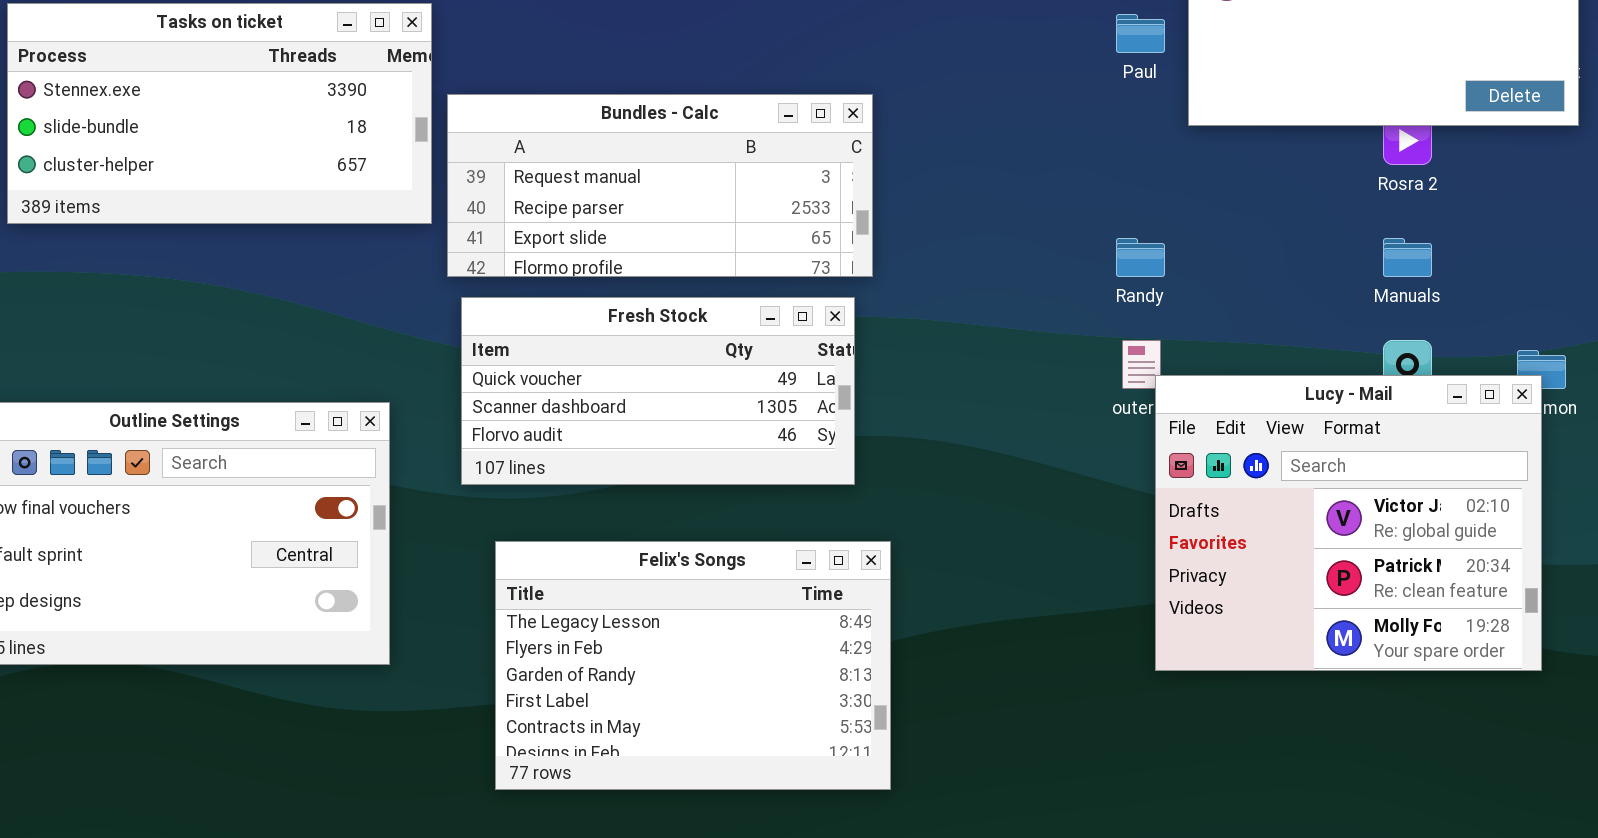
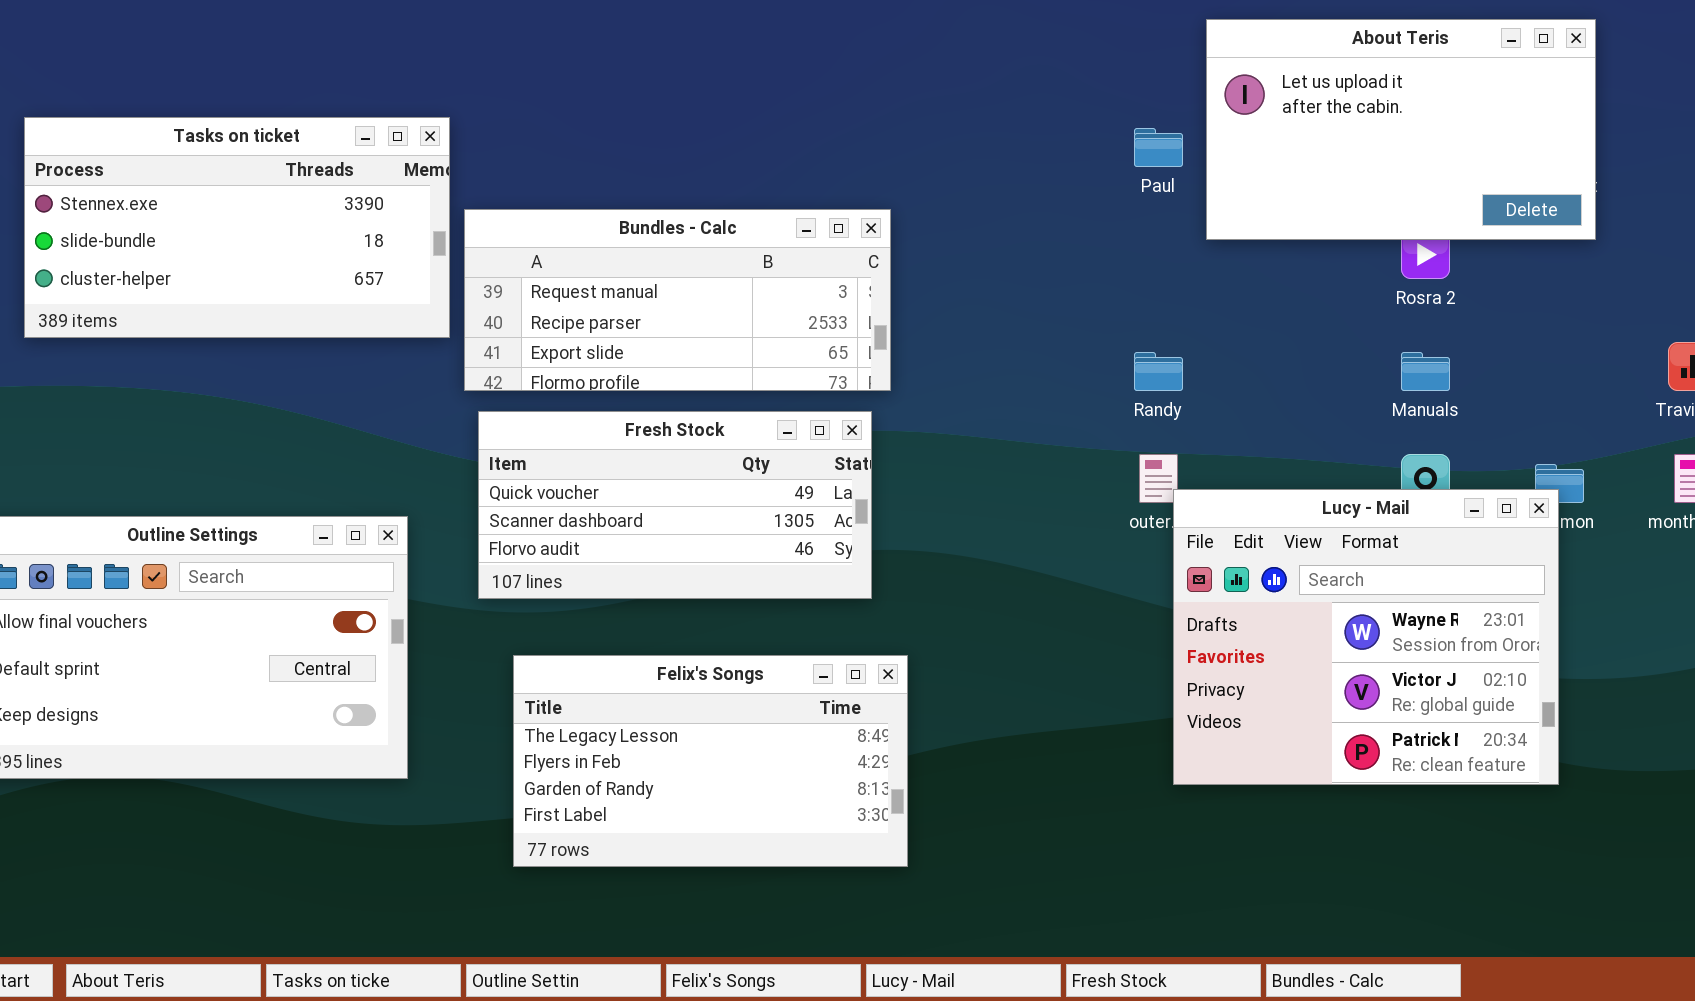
Lucy - Mail: [1155,375,1542,671] -> [1173,489,1559,785], scrolled up 1 row
Felix's Songs: [495,541,891,790] -> [513,655,908,867], resized

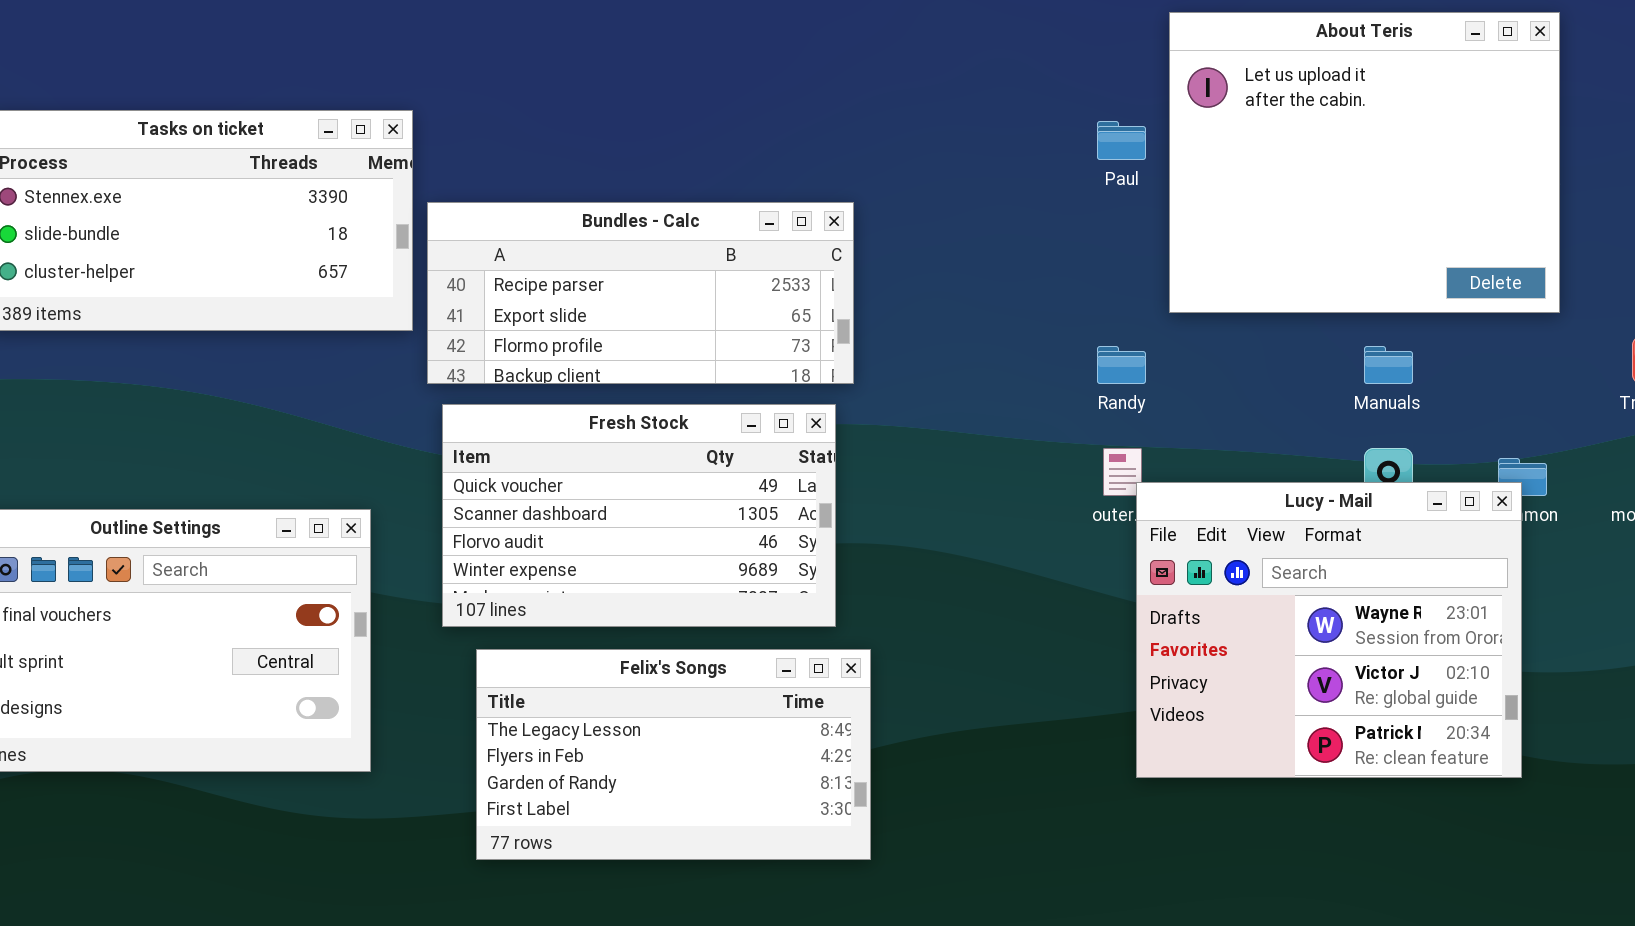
About Teris: [1206,19,1596,240] -> [1169,12,1560,313], resized
Bundles - Calc: [464,209,891,391] -> [427,202,854,384], scrolled down 1 row
Fresh Stock: [478,411,872,599] -> [442,404,836,627], resized

